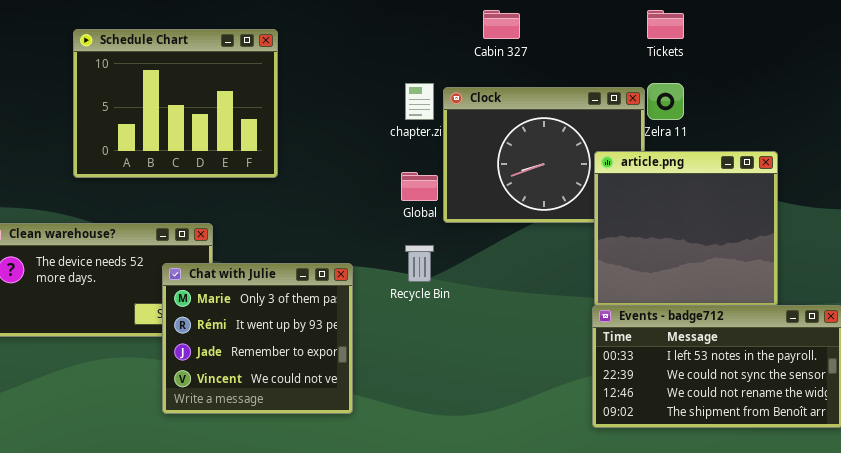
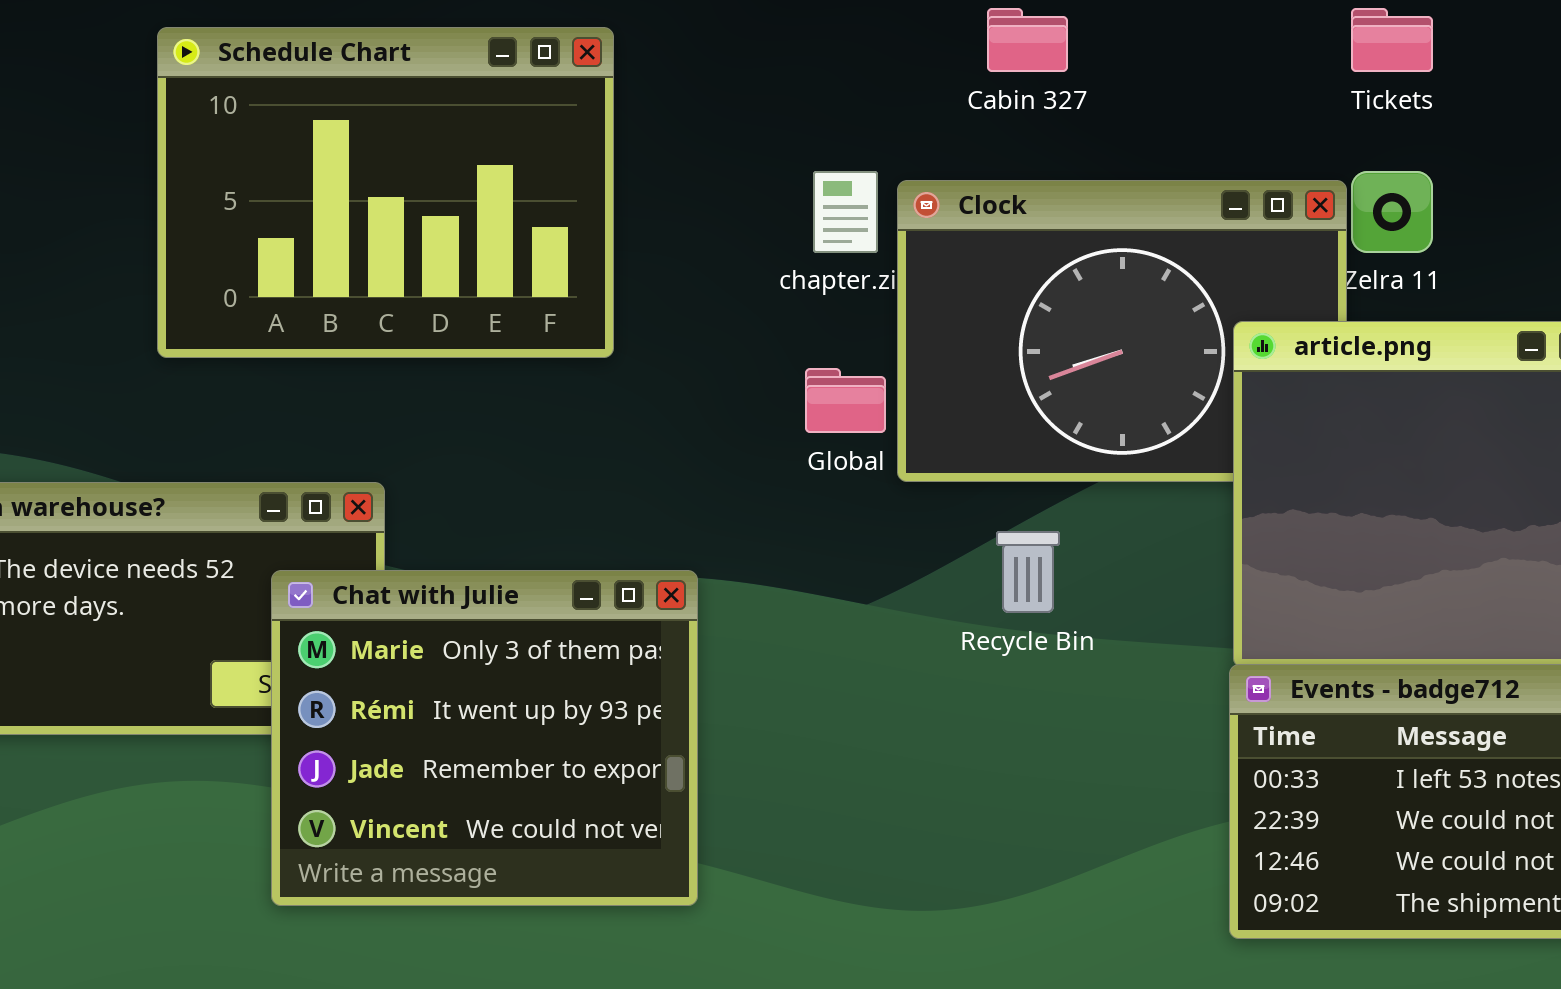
Schedule Chart: [73,29,278,178] -> [157,27,614,358], moved
Recycle Bin: [405,245,434,282] -> [996,531,1060,613], moved

